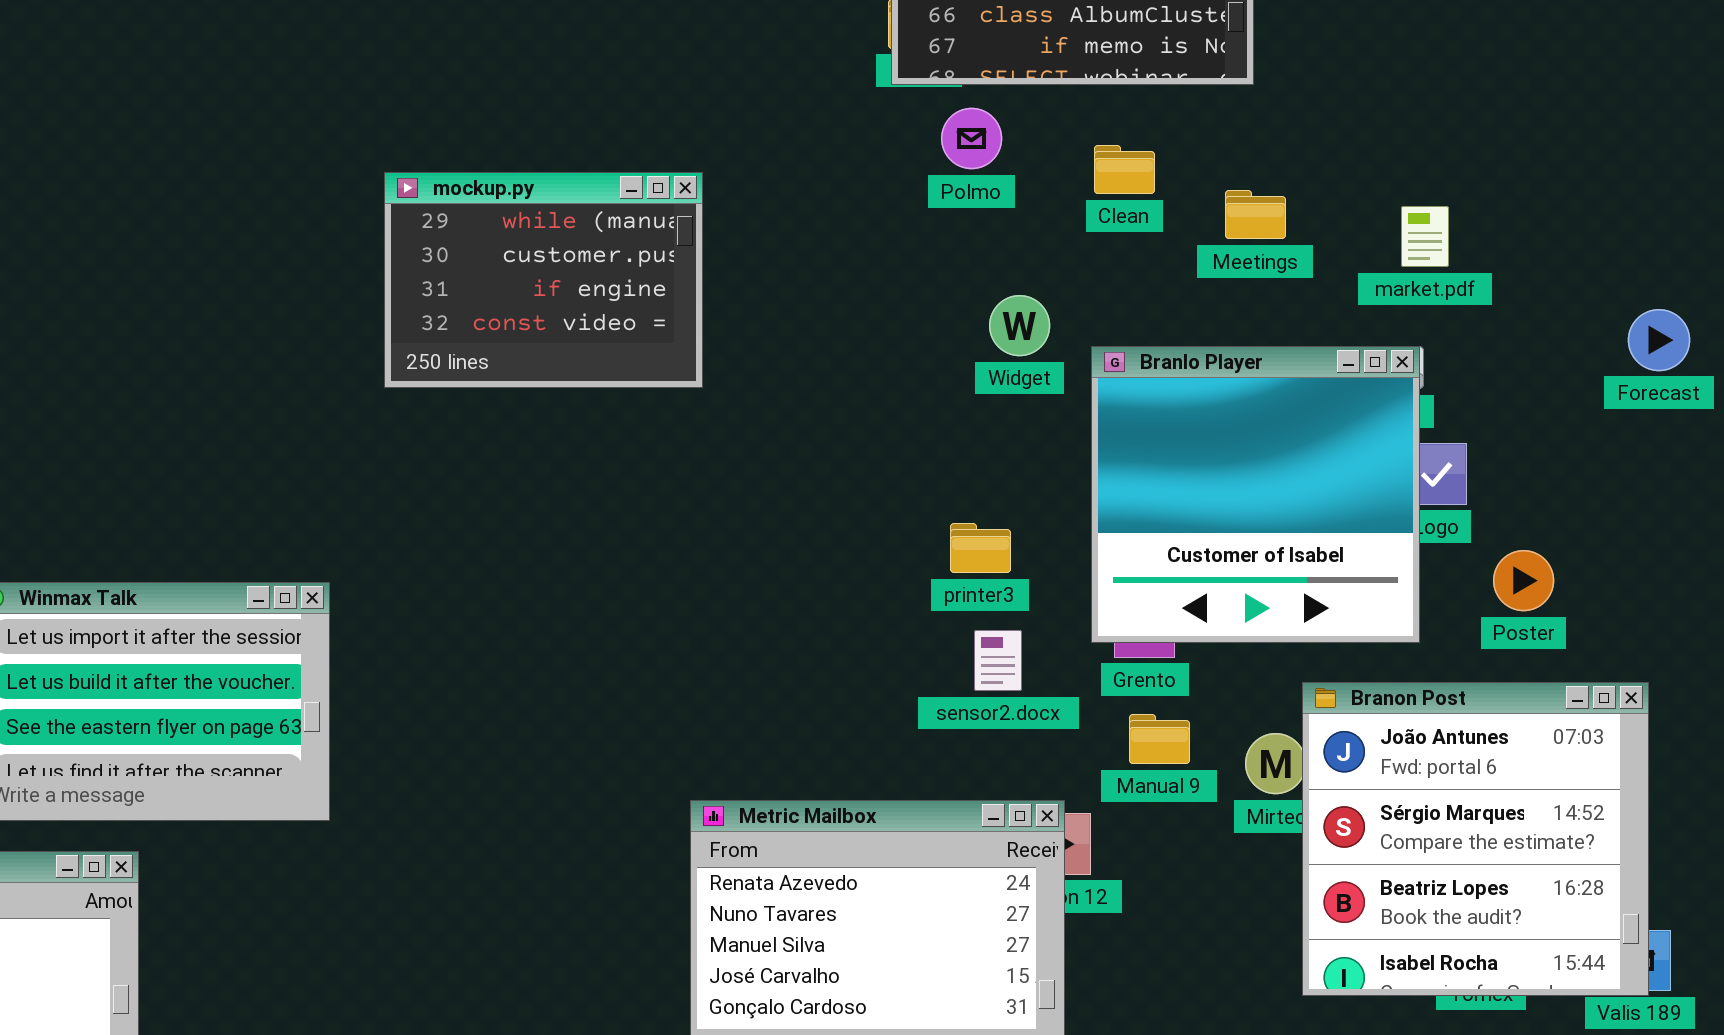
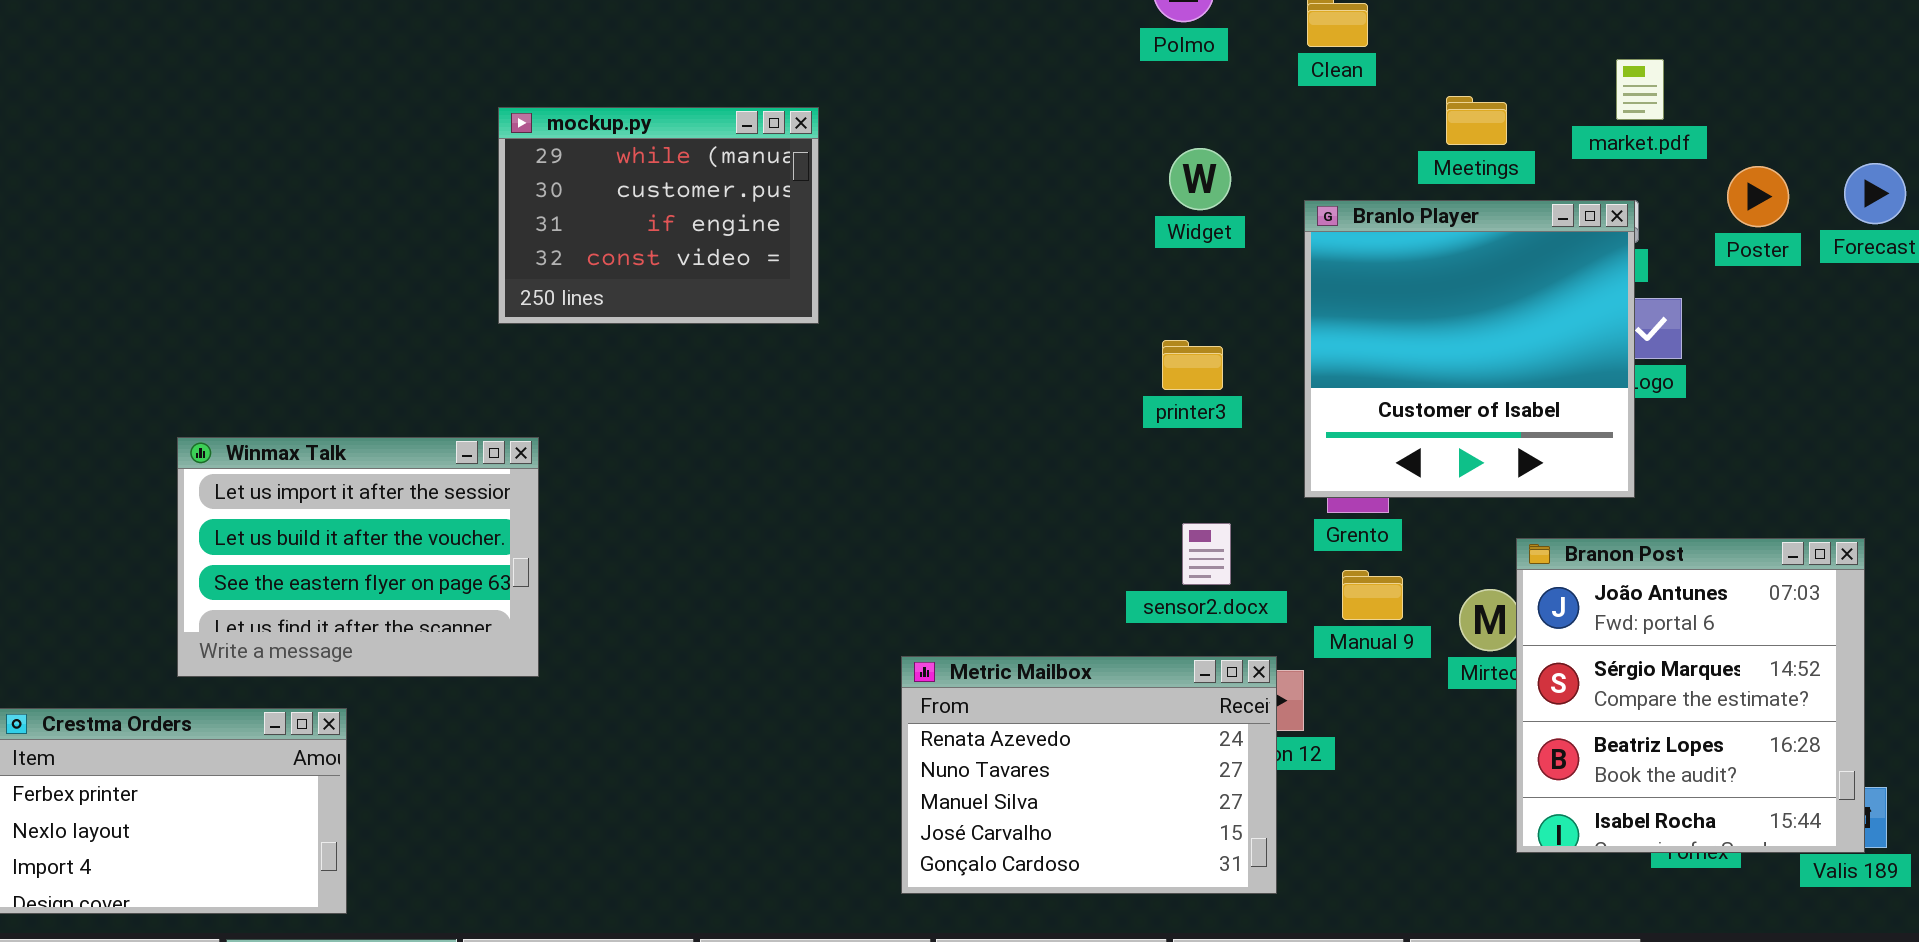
mockup.py: [384,172,703,388] -> [498,107,819,324], moved
Meetings: [1225,190,1286,239] -> [1446,96,1507,145], moved
Widget: [989,295,1050,356] -> [1169,148,1231,210], moved
printer3: [950,523,1011,573] -> [1162,340,1223,390], moved
Poster: [1493,550,1554,611] -> [1727,166,1789,227], moved
sensor2.docx: [974,630,1022,691] -> [1182,523,1231,585], moved

